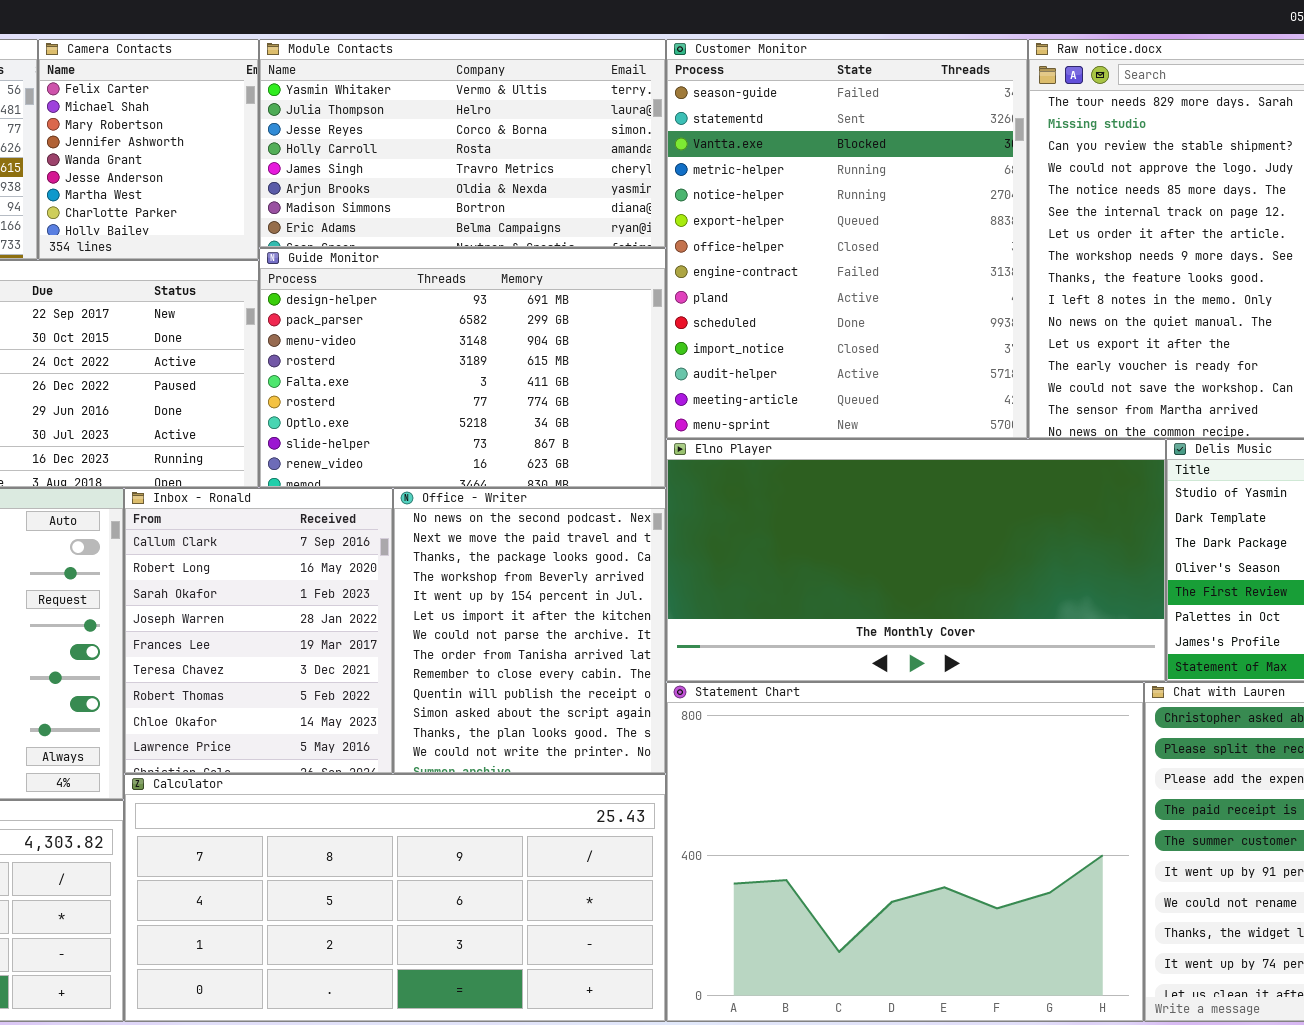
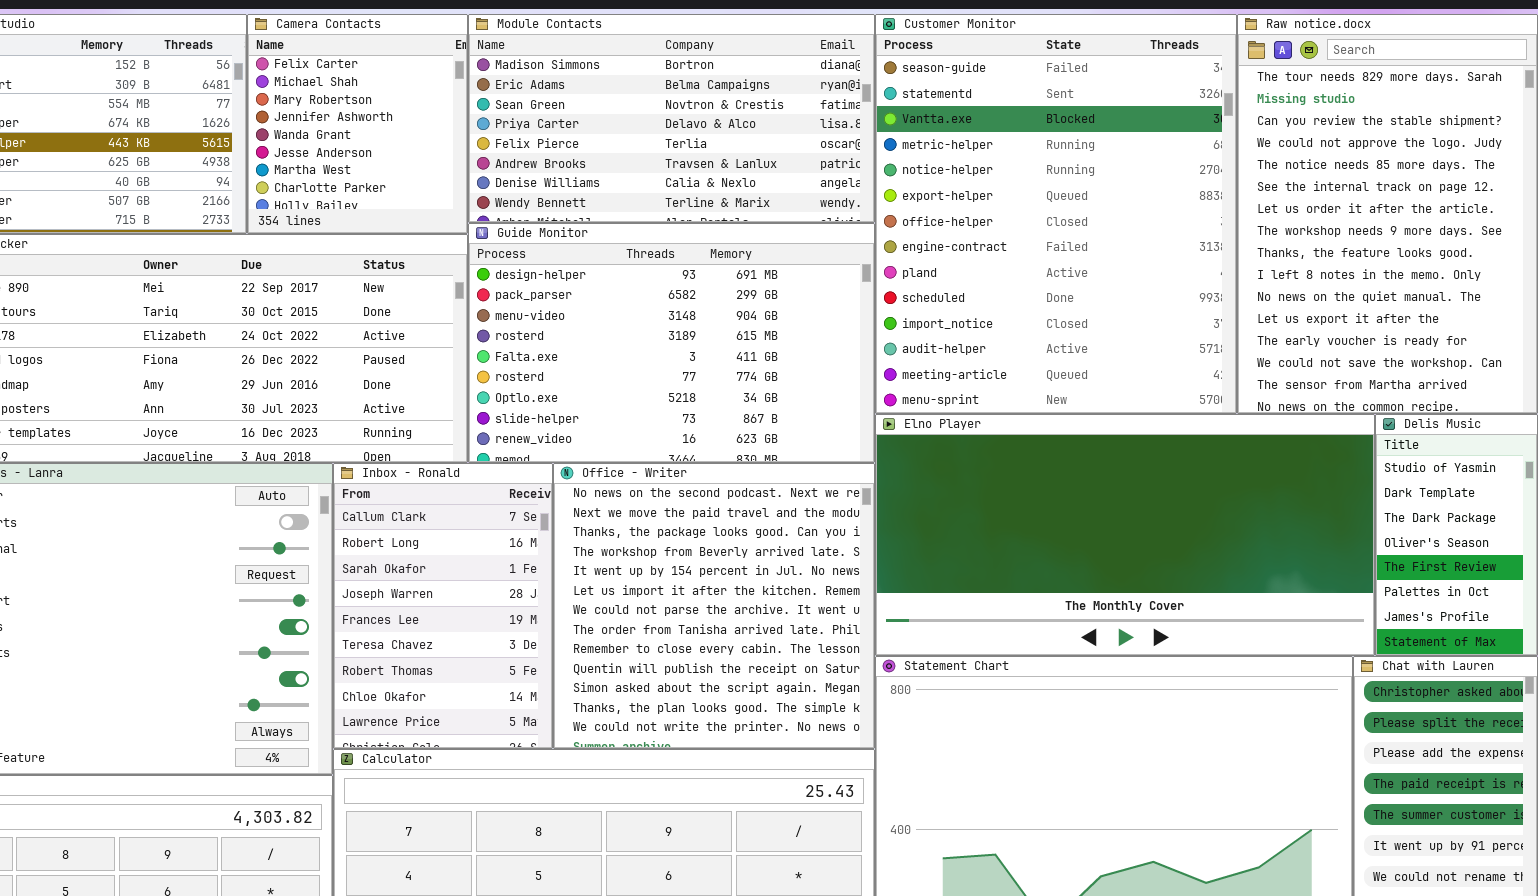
Module Contacts: [259,39,666,248] -> [468,14,875,223], scrolled down 6 rows
Inbox - Ronald: [124,488,393,774] -> [333,463,553,749], resized
Office - Writer: [393,488,666,774] -> [553,463,875,749], resized

